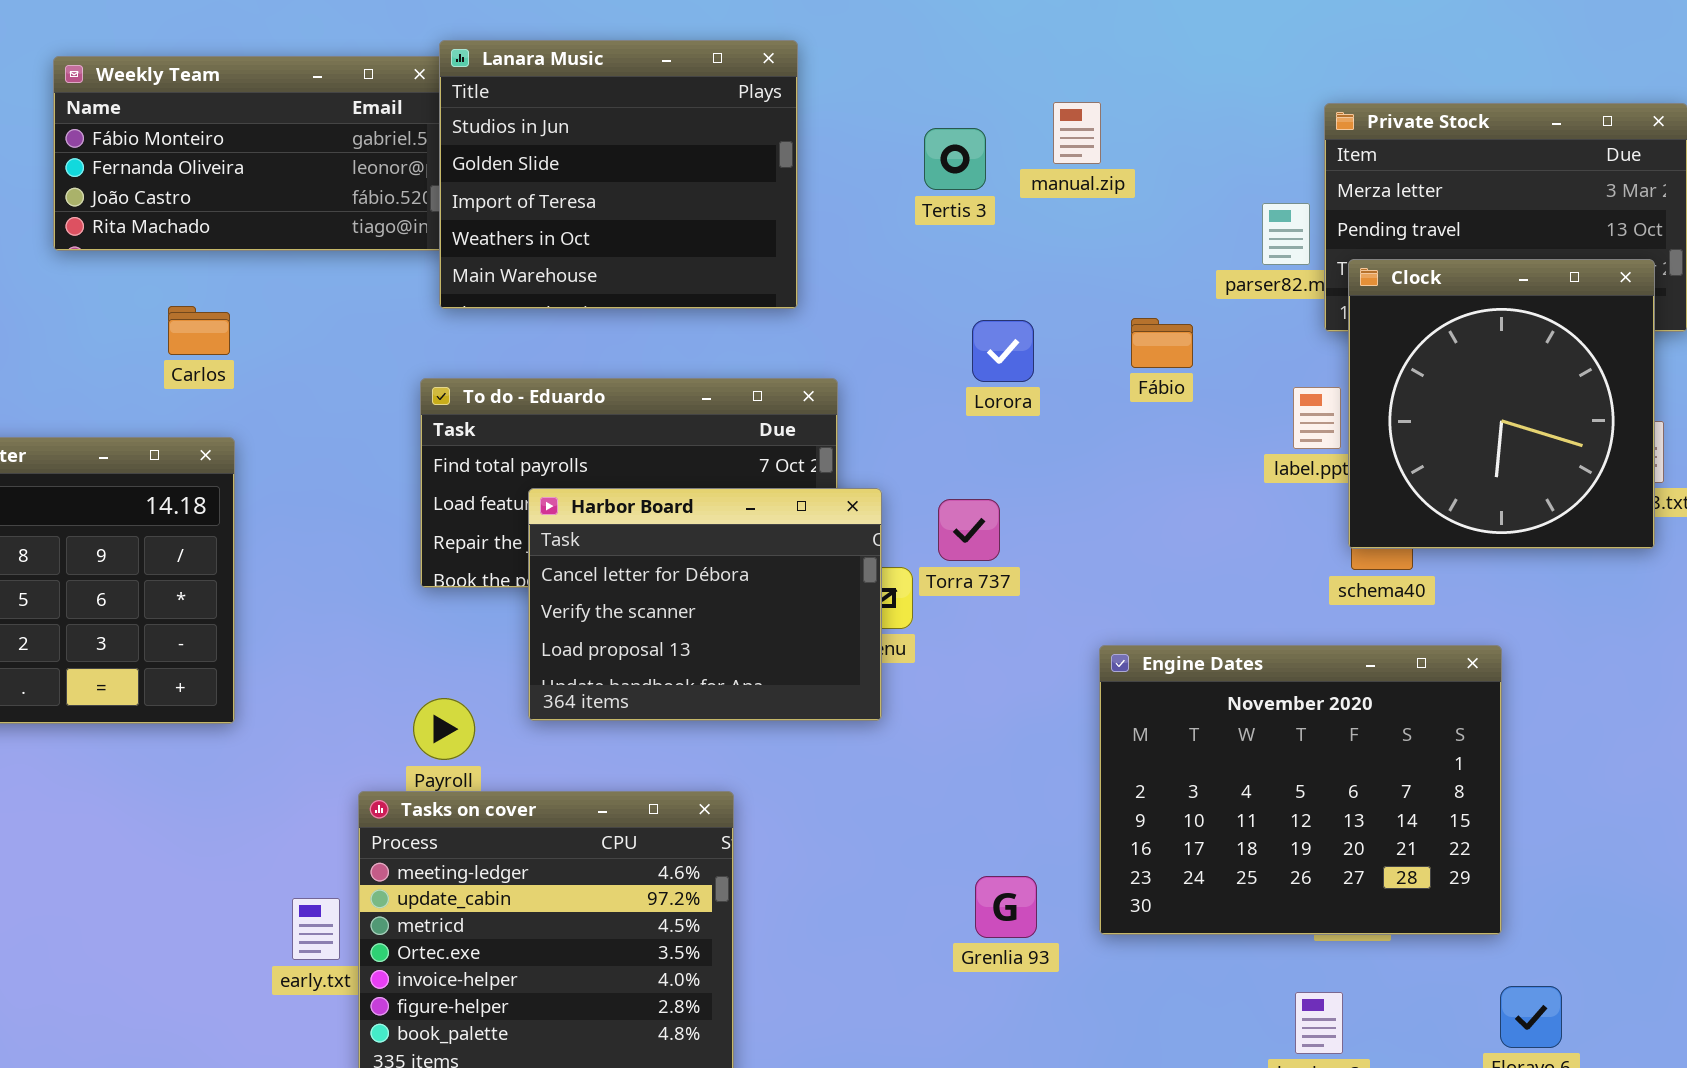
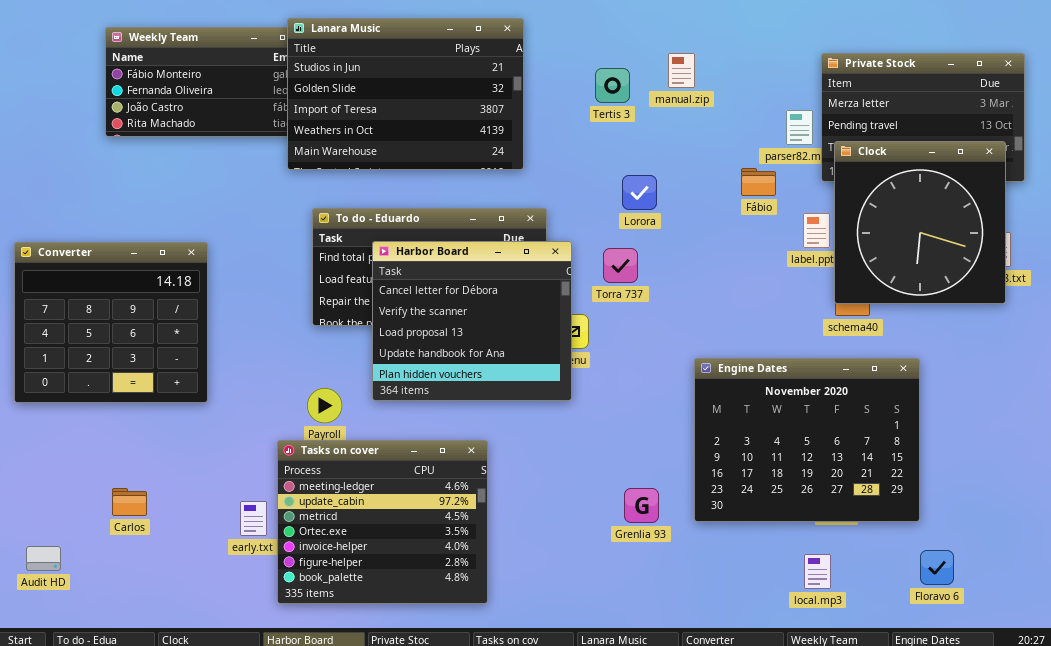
Lanara Music: [439,40,798,309] -> [287,18,524,170], resized
Carlos: [168,306,230,355] -> [112,488,147,516], moved
Fábio: [1131,318,1193,368] -> [741,168,776,196], moved
Harbor Board: [528,488,882,721] -> [372,241,572,401], resized
Torra 737: [938,499,1000,561] -> [603,248,638,283], moved

